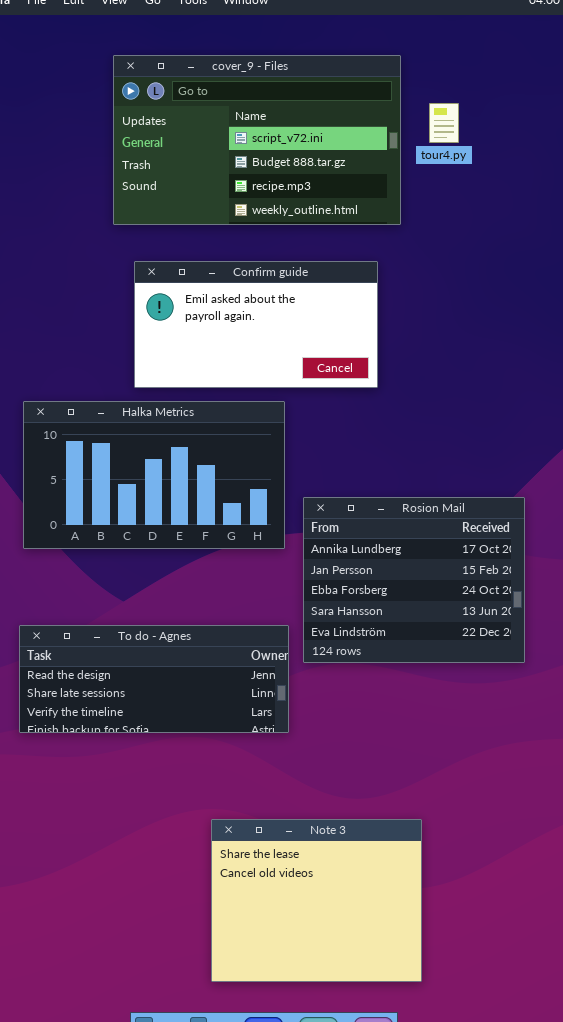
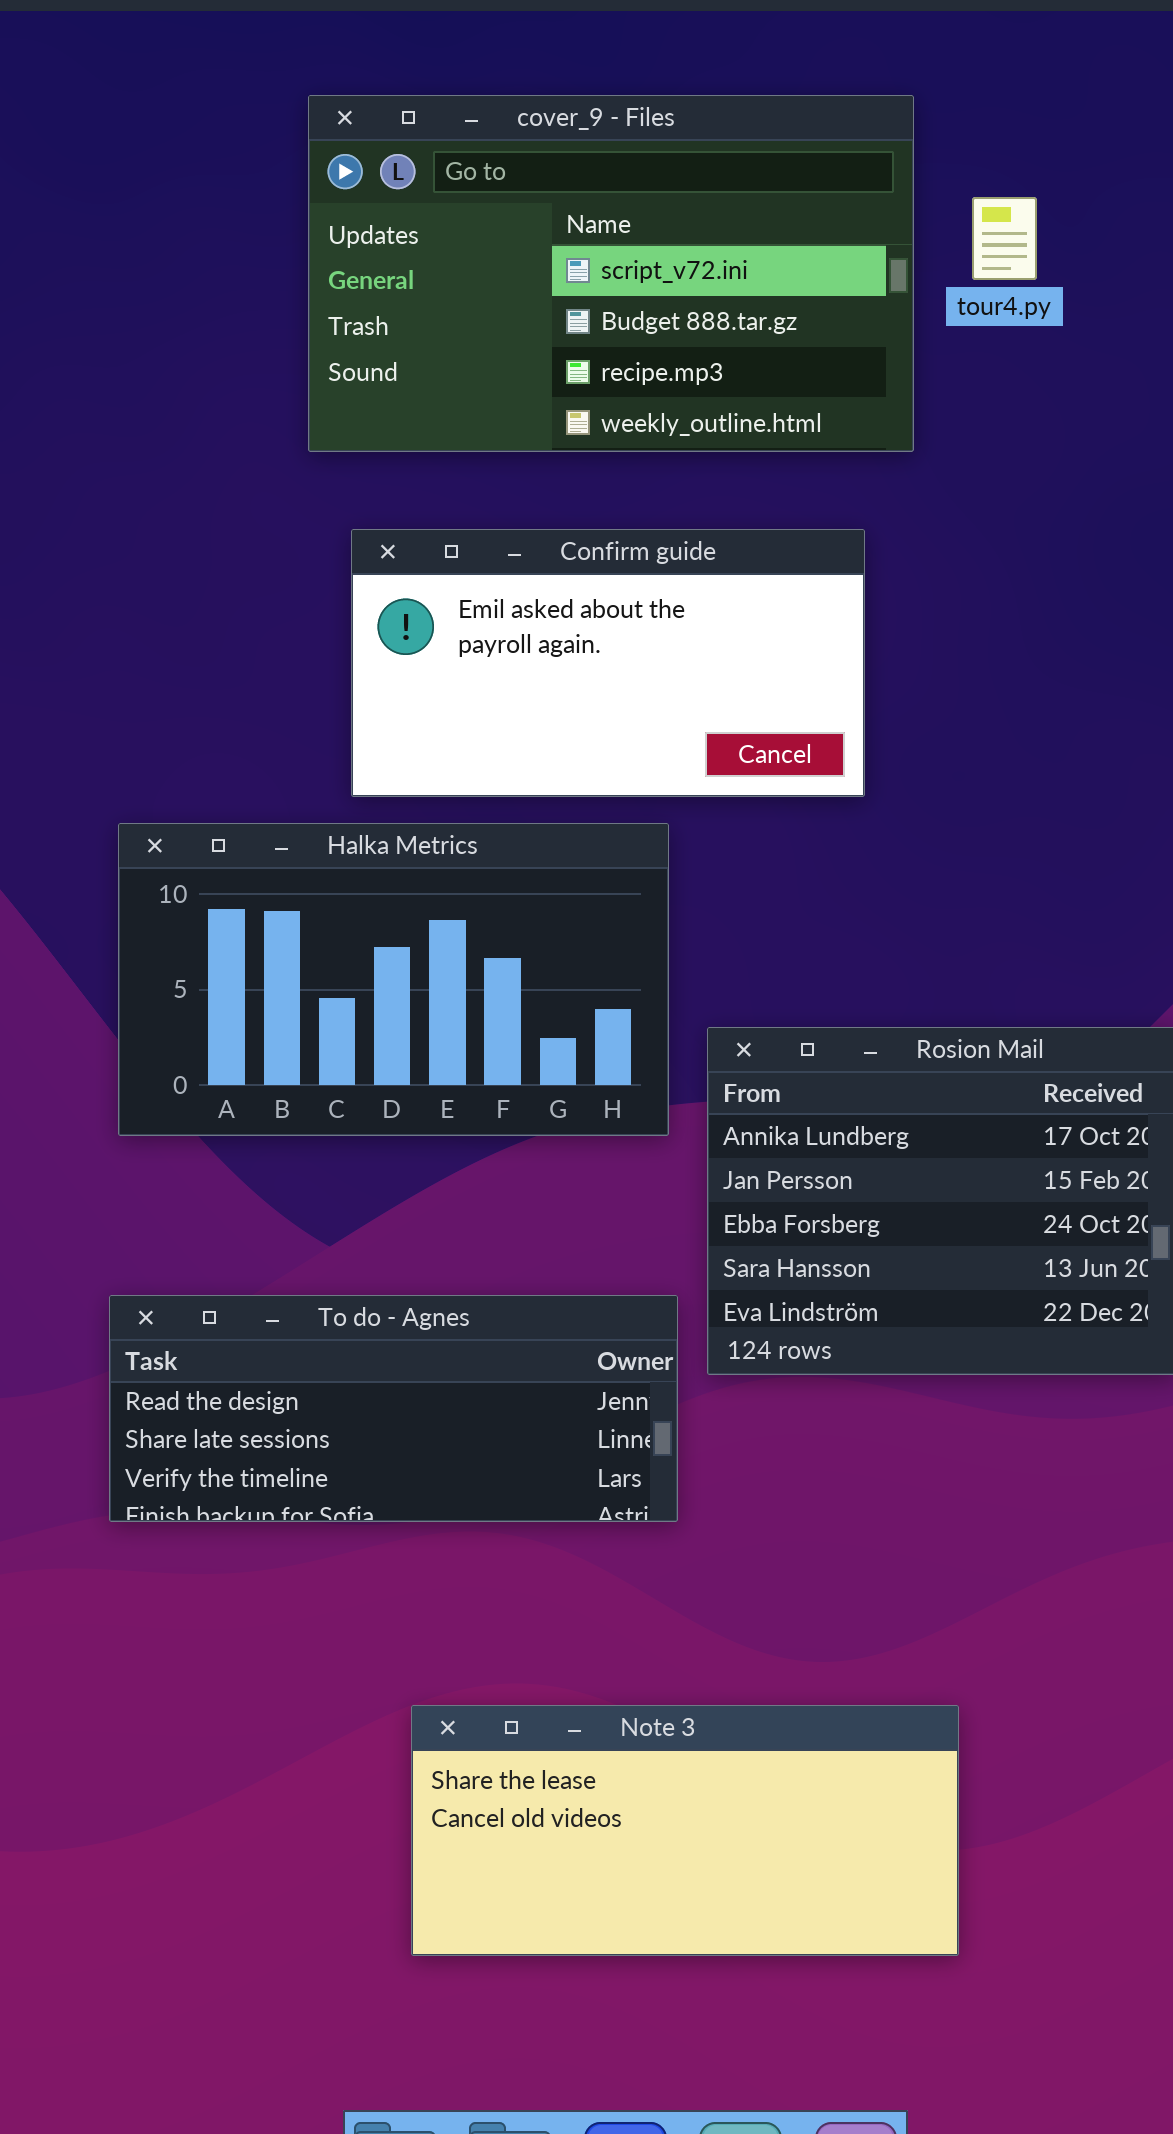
Note 3: [211,819,422,982] -> [411,1705,959,1956], resized

